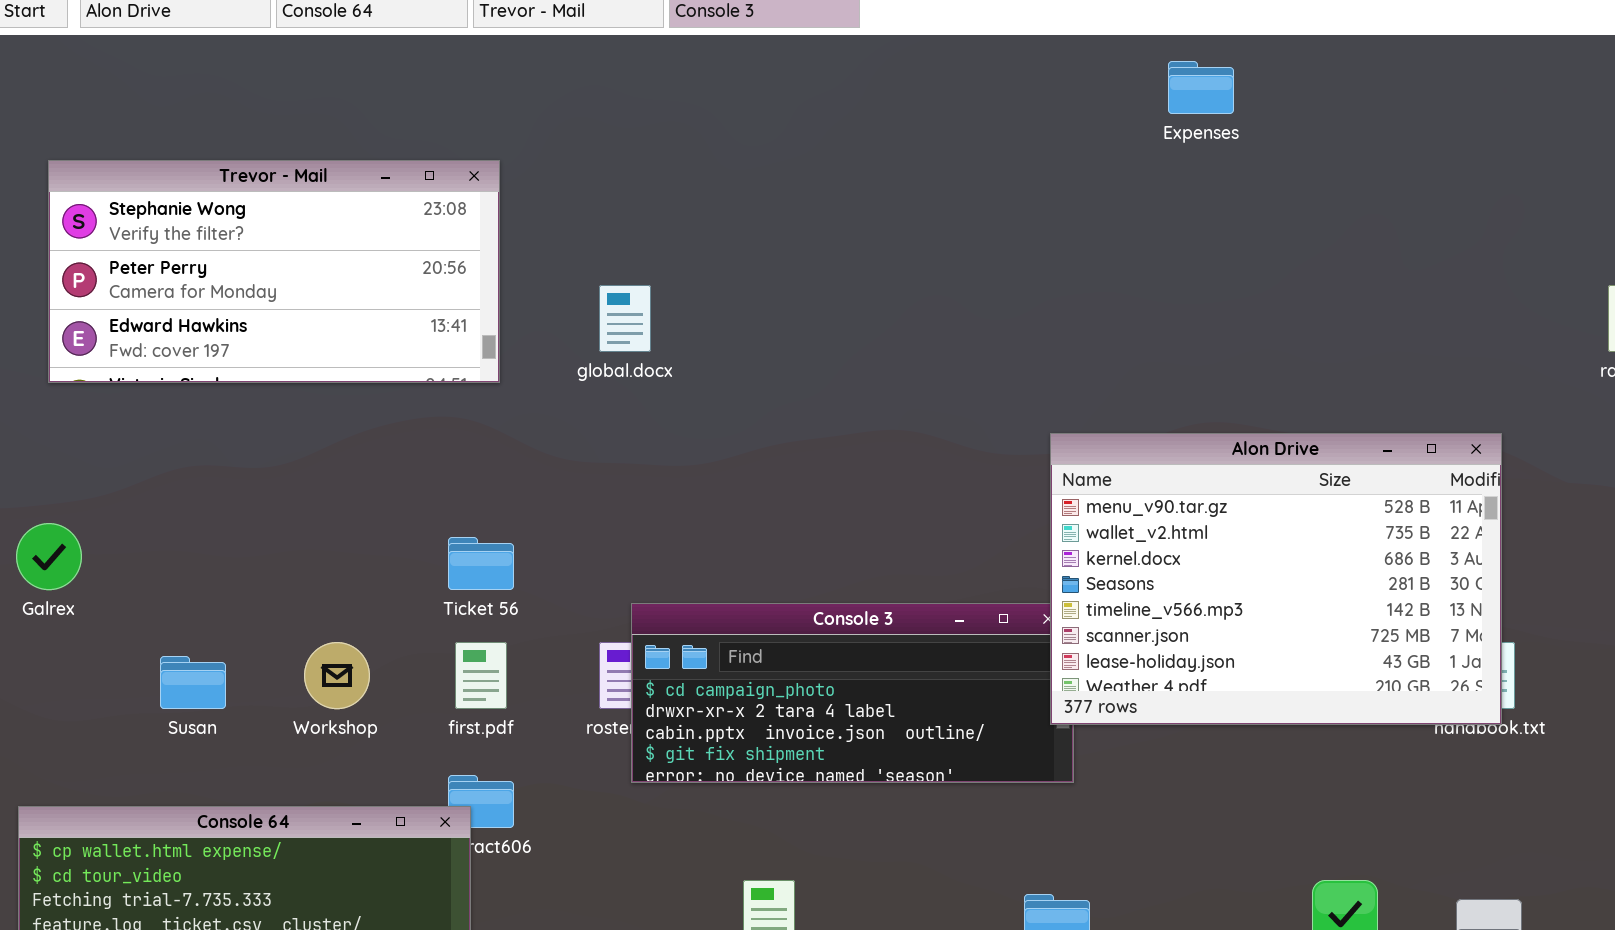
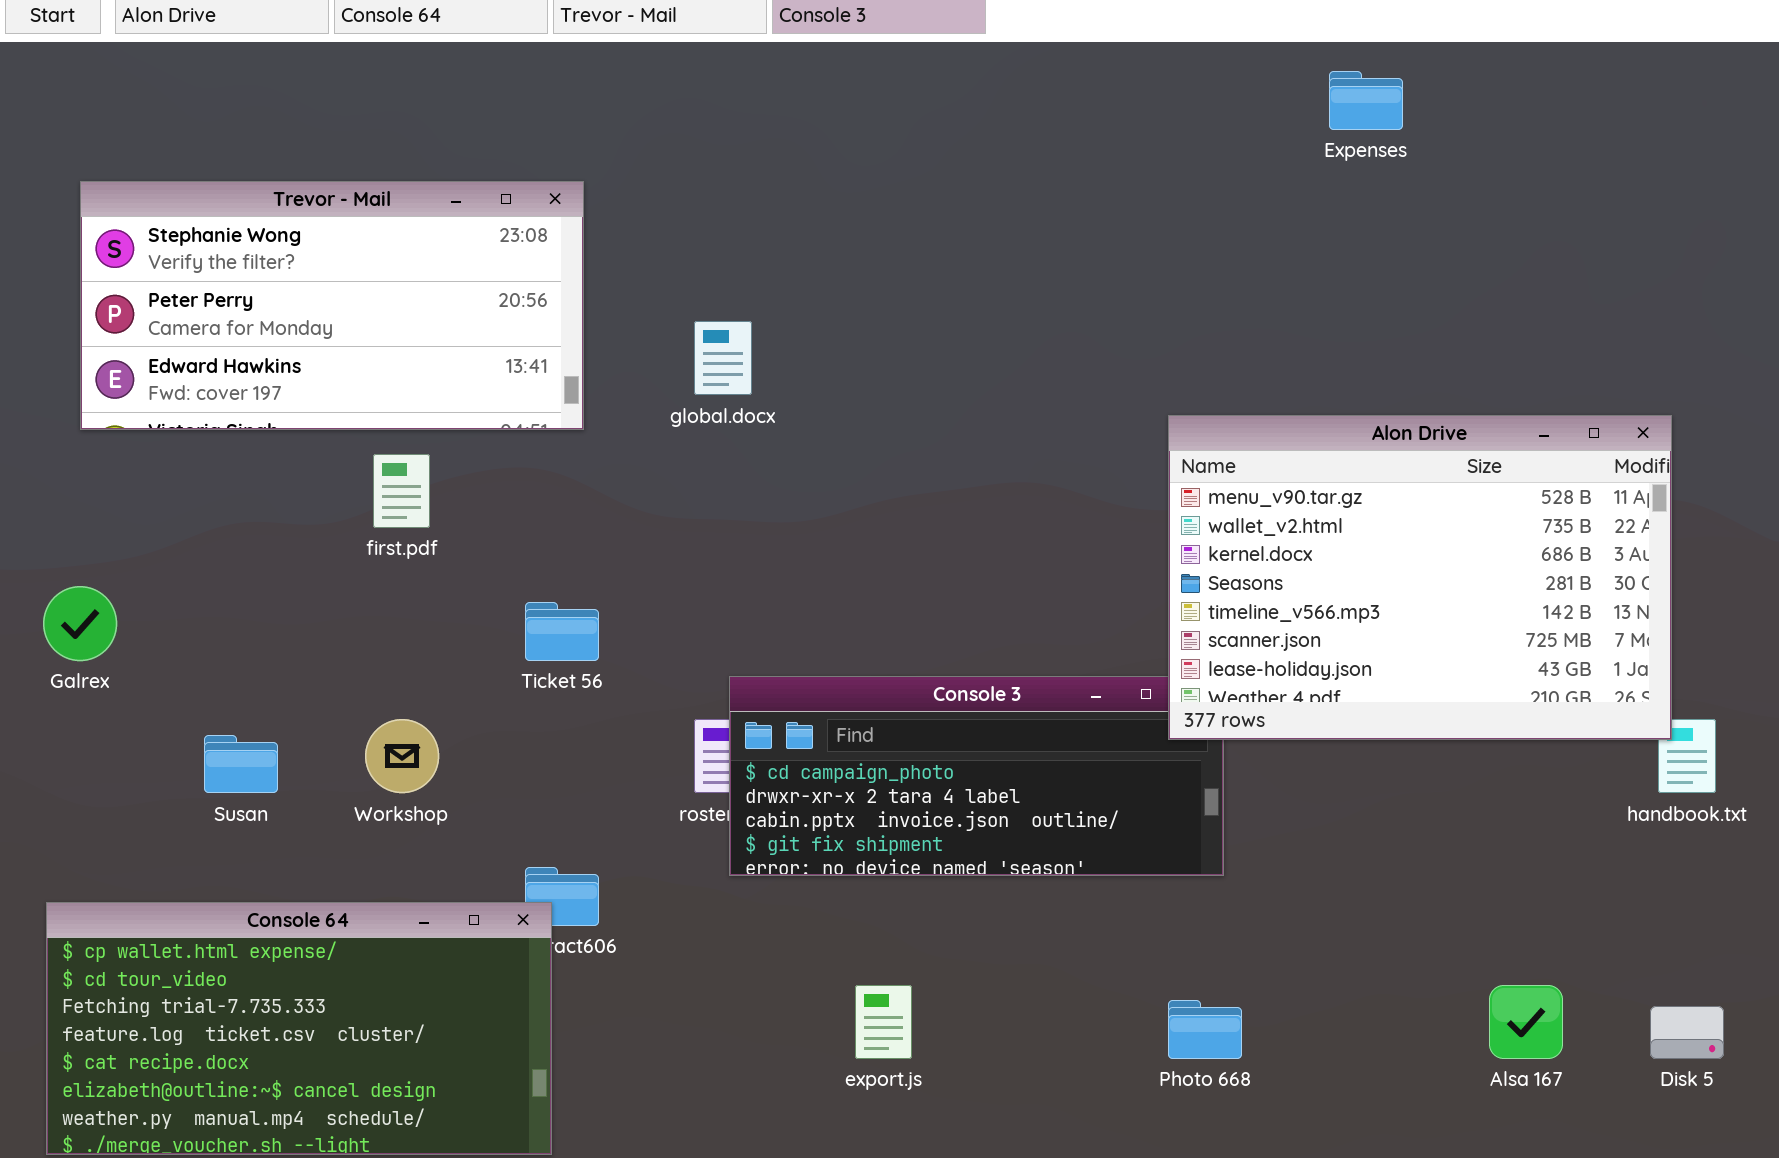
Alon Drive: [1050,433,1502,725] -> [1168,415,1672,740], moved
first.pdf: [455,642,507,709] -> [373,454,430,528], moved

